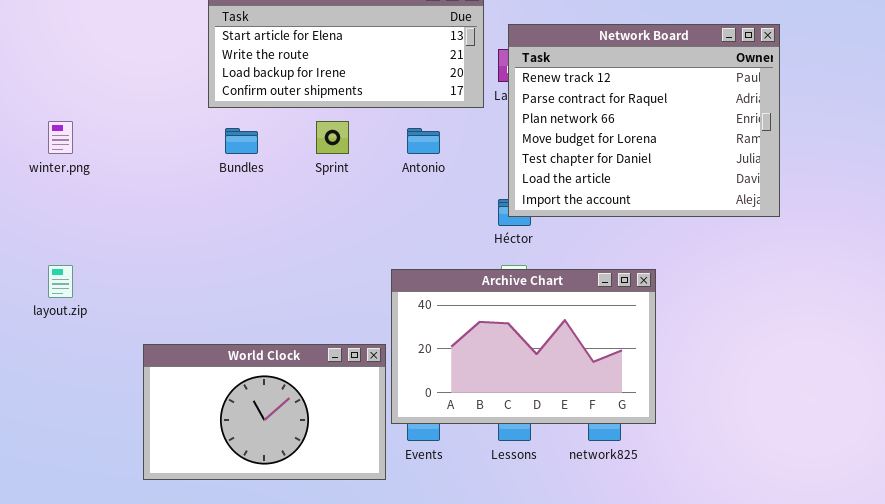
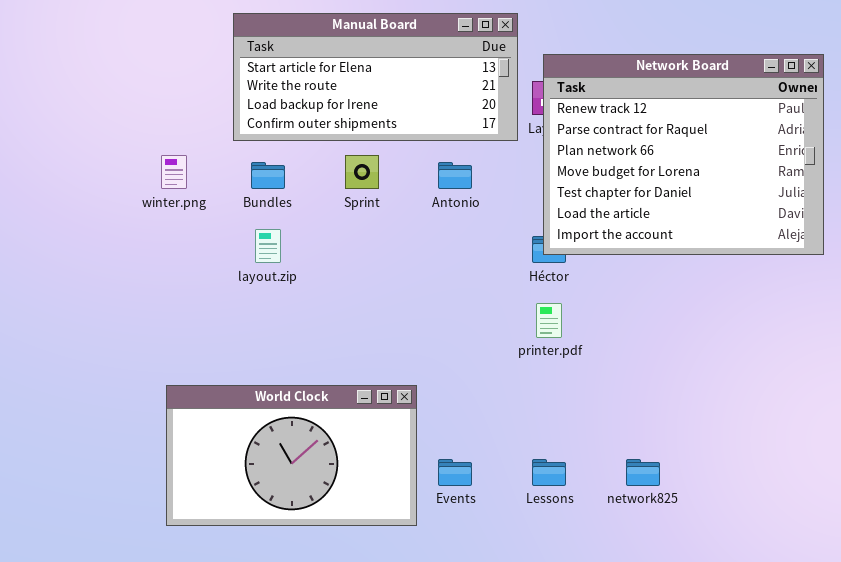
winter.png: [48,121,73,154] -> [161,155,187,189], moved
layout.zip: [48,265,73,298] -> [255,229,281,263], moved
Archive Chart: [391,269,656,424] -> none, closed

